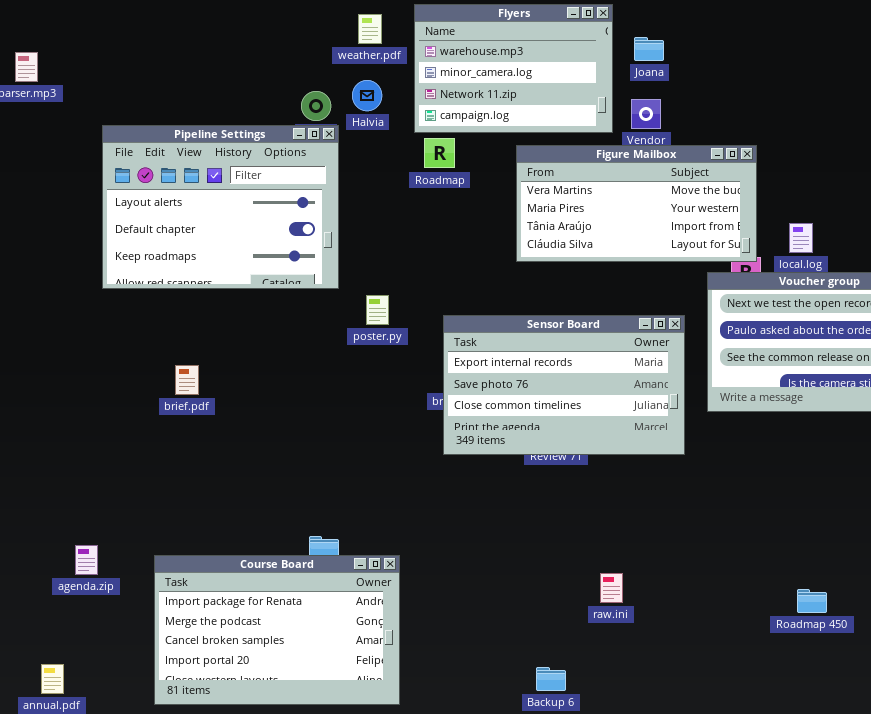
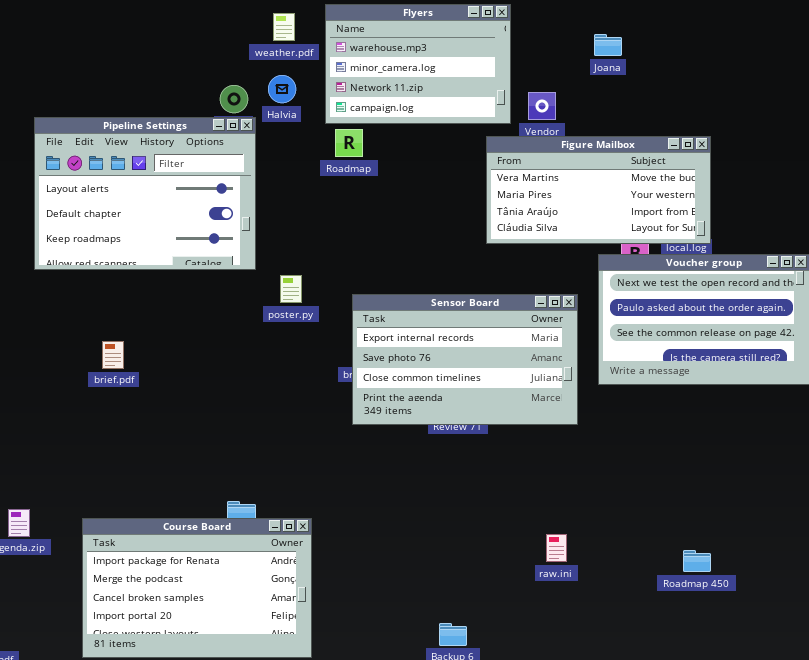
Joana: [634,37,664,61] -> [594,34,622,56], moved
Figure Mailbox: [516,145,757,262] -> [486,136,711,244], moved
raw.ini: [600,573,623,603] -> [546,534,567,562], moved

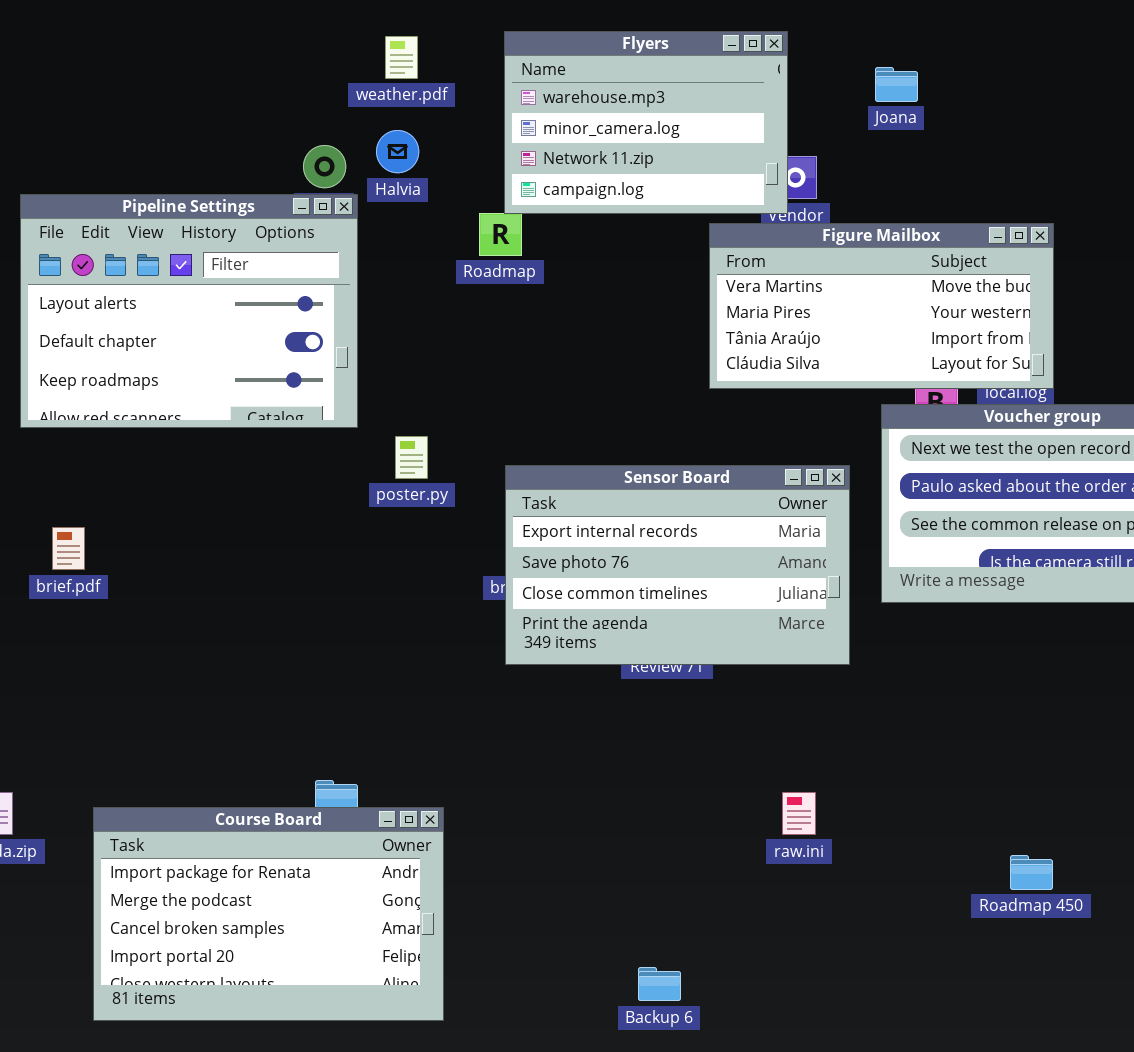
Flyers: [325,4,511,124] -> [504,31,788,214], moved
brief.pdf: [102,341,124,369] -> [52,527,85,570], moved
raw.ini: [546,534,567,562] -> [782,792,816,835], moved

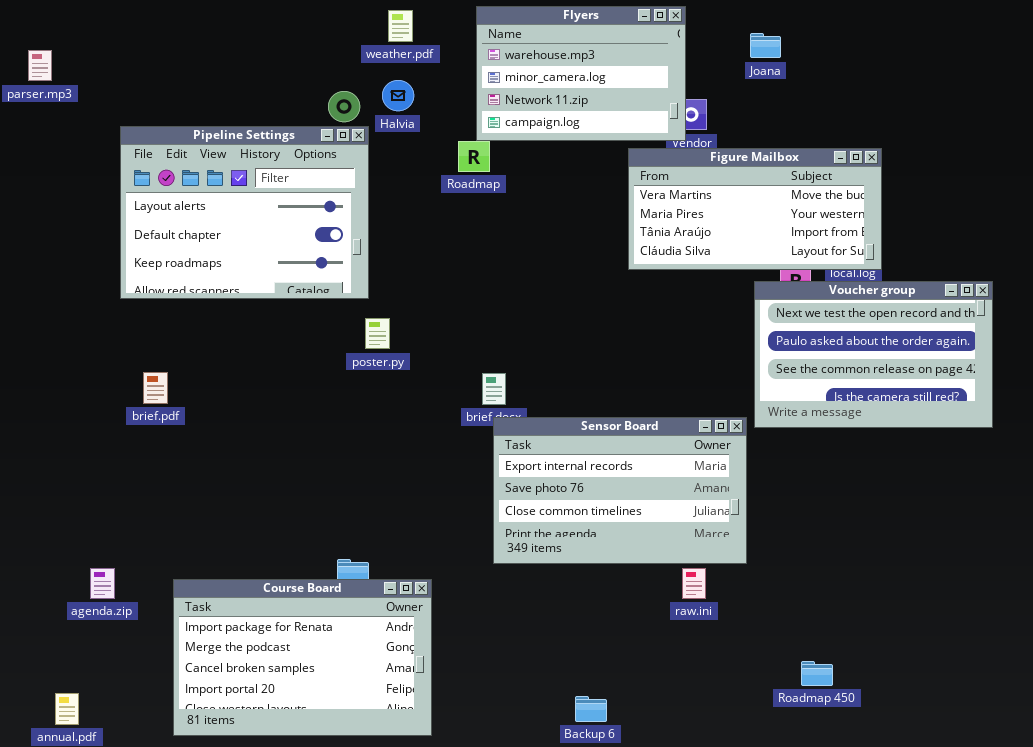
poster.py: [395,436,428,479] -> [365,318,390,349], moved
Sensor Board: [505,465,850,665] -> [493,417,747,564], moved
Roadmap 450: [1010,855,1053,890] -> [801,661,833,686], moved

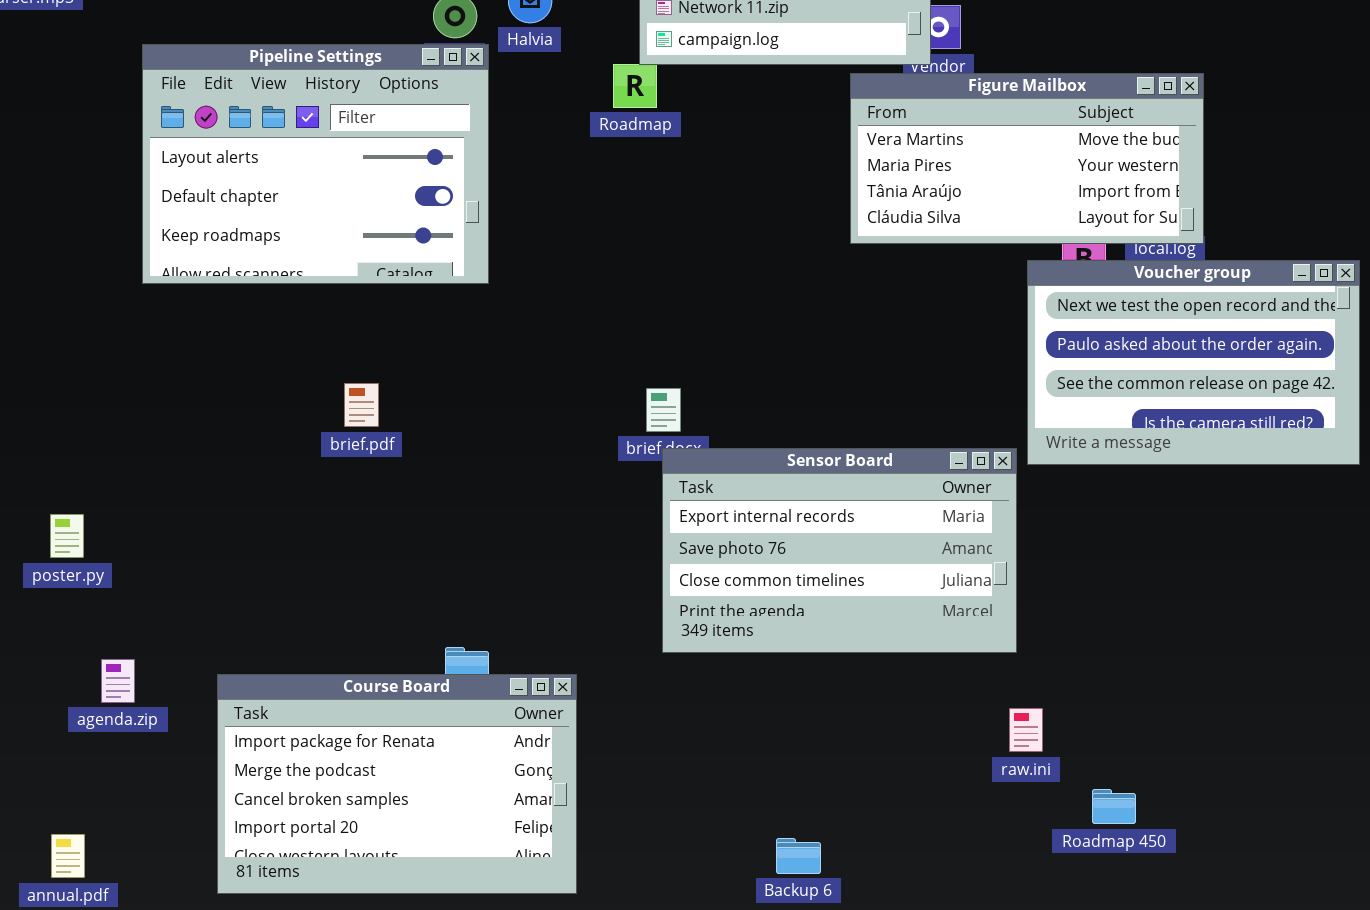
poster.py: [365,318,390,349] -> [50,514,84,558], moved
brief.pdf: [143,372,168,404] -> [344,383,379,427], moved
raw.ini: [682,568,706,599] -> [1009,708,1043,752], moved

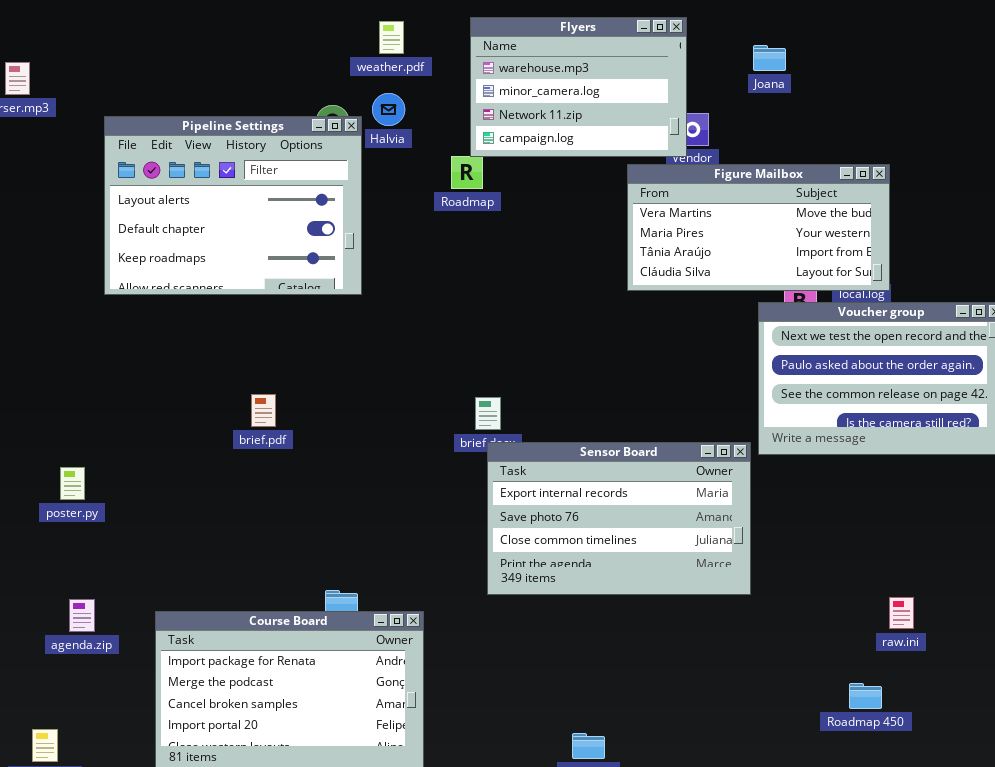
Pipeline Settings: [142,44,489,284] -> [104,116,362,295], moved
poster.py: [50,514,84,558] -> [60,467,85,500], moved
raw.ini: [1009,708,1043,752] -> [889,597,914,629], moved
Roadmap 450: [1092,789,1136,824] -> [849,683,882,709], moved

